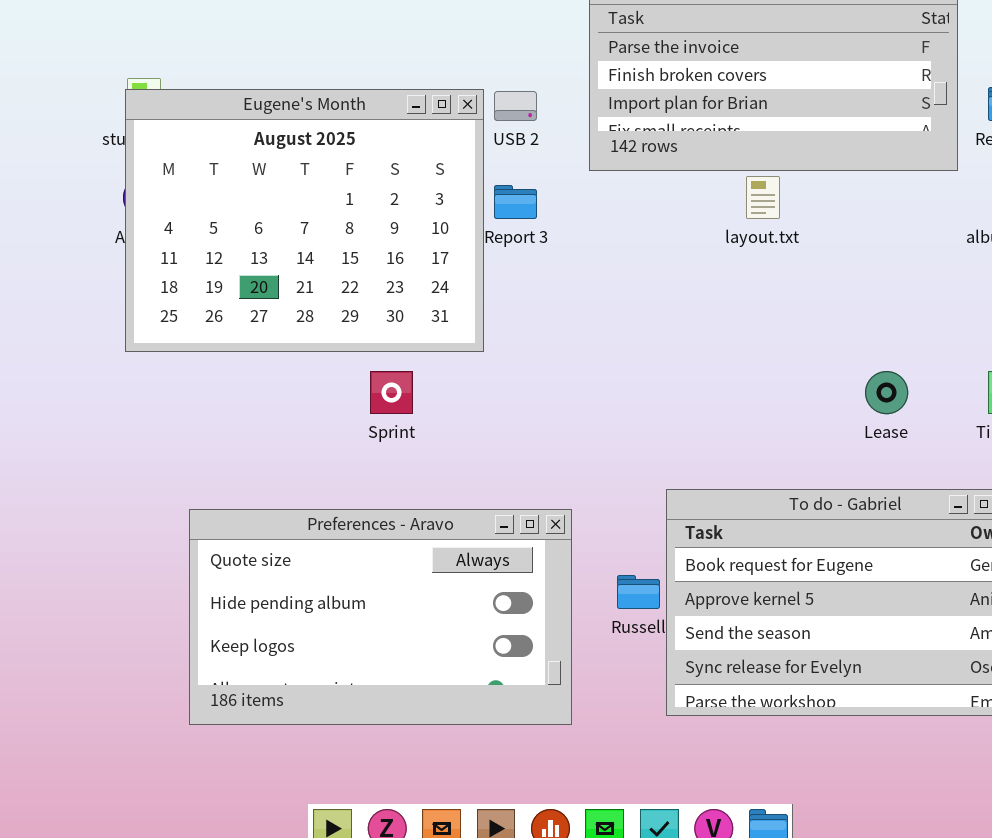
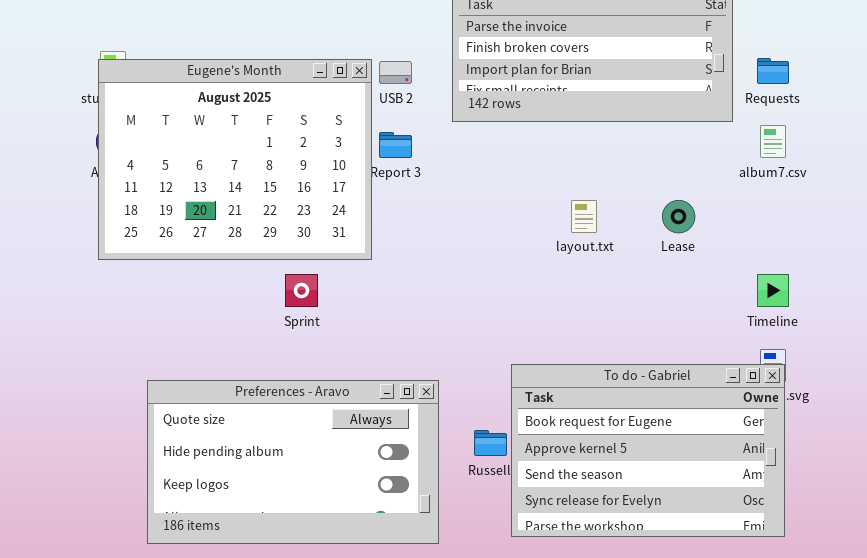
layout.txt: [746,176,780,219] -> [571,200,597,233], moved
Lease: [865,371,908,414] -> [662,200,695,233], moved

